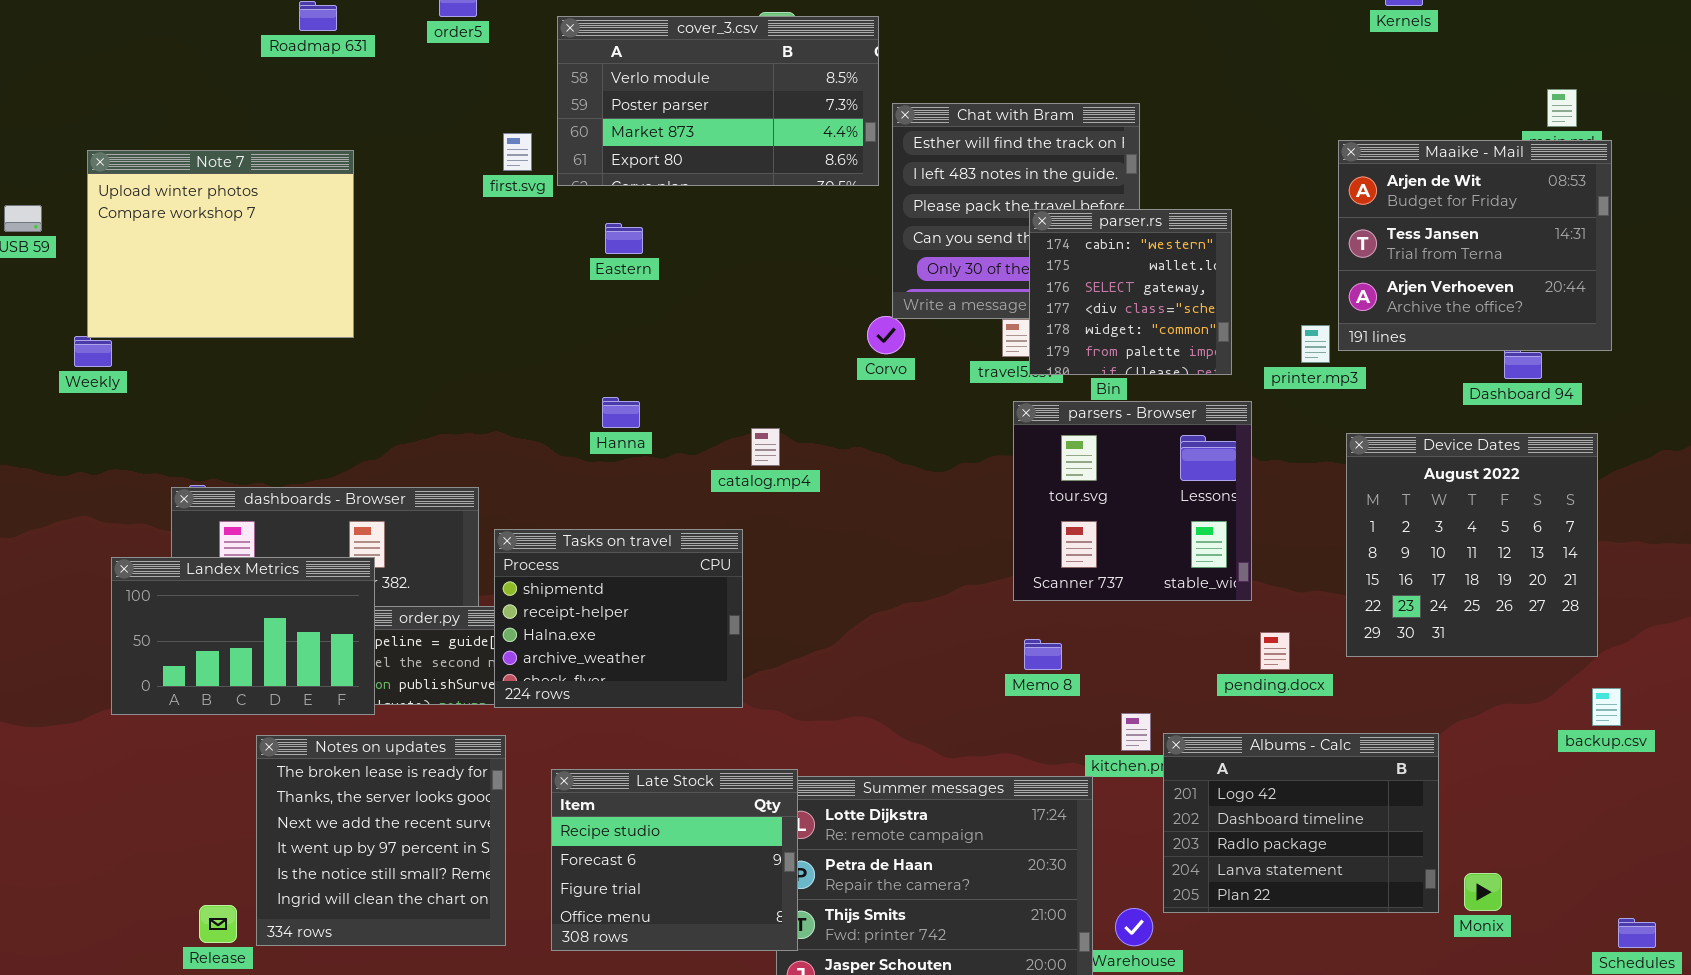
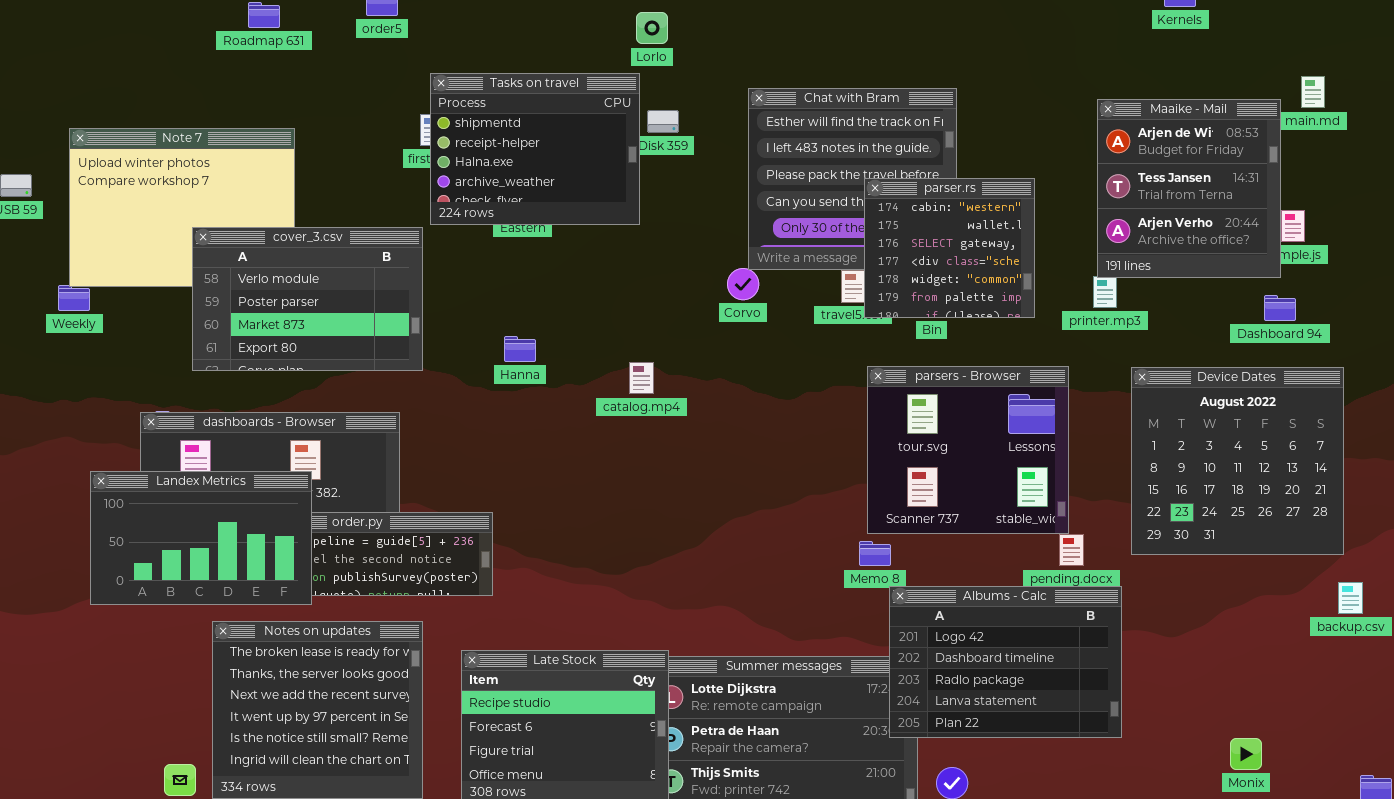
cover_3.csv: [557,16,879,186] -> [192,227,423,371], moved, resized
Maaike - Mail: [1338,140,1612,351] -> [1097,99,1281,278], moved, resized
parsers - Browser: [1013,401,1252,601] -> [867,366,1069,534], moved
Tasks on travel: [494,529,743,708] -> [430,73,640,225], moved
Albums - Calc: [1163,733,1439,913] -> [889,586,1122,738], moved

